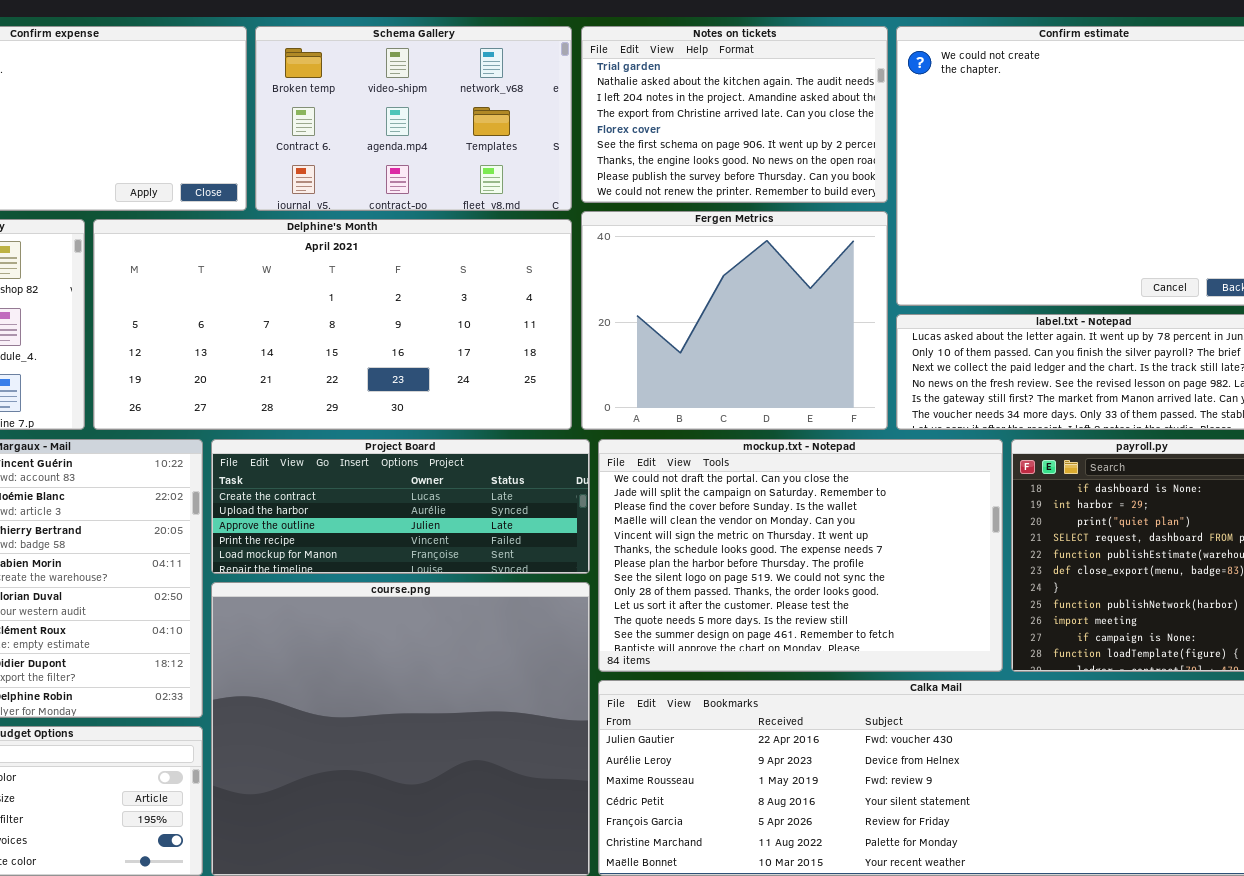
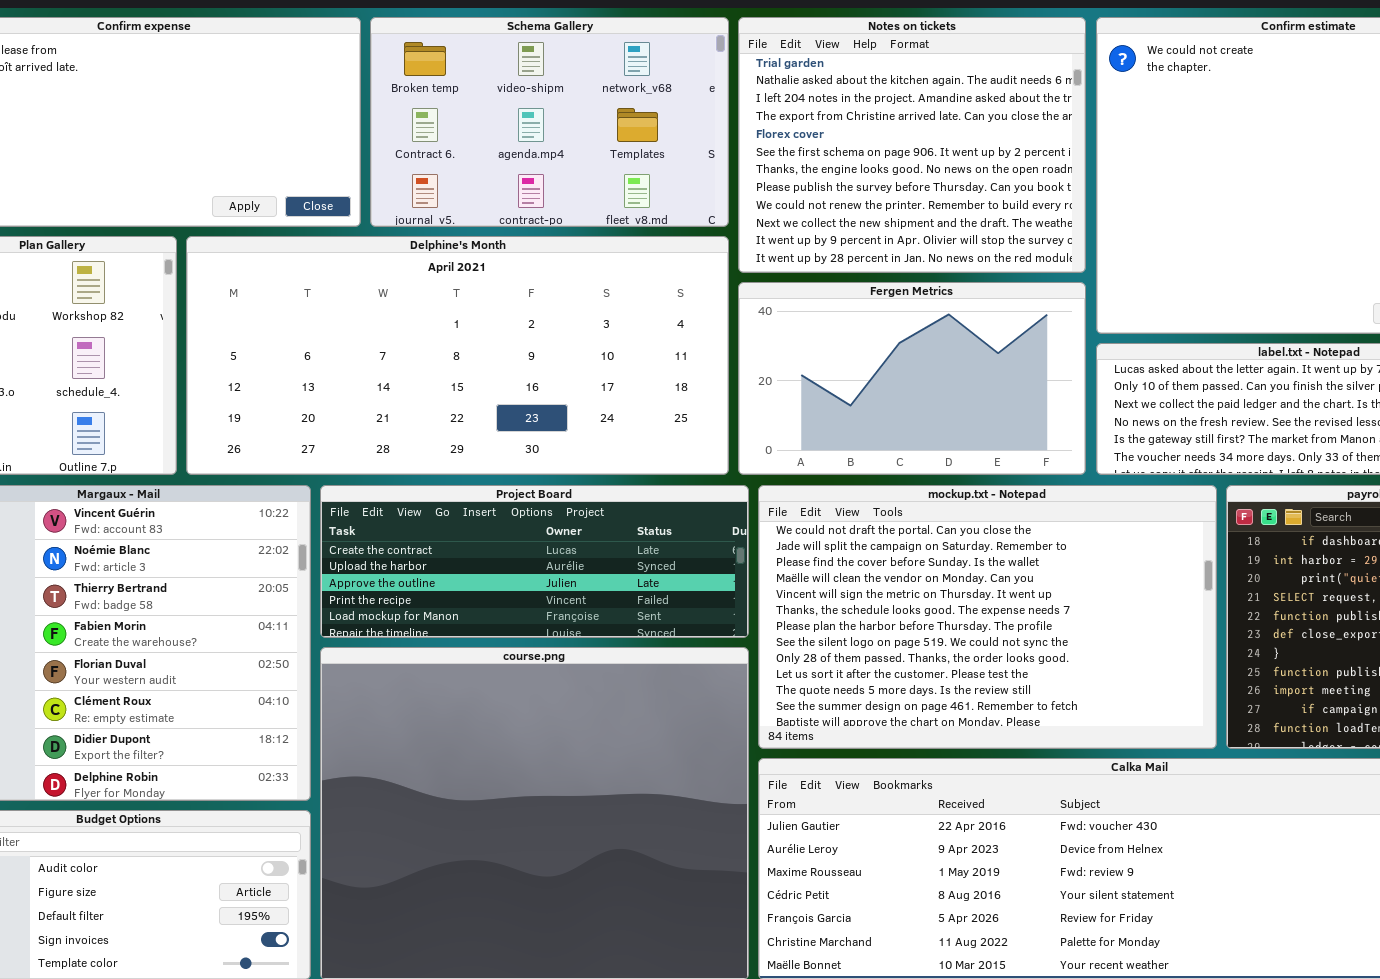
Notes on tickets: [581,26,888,203] -> [738,17,1086,273], resized
Fergen Metrics: [581,211,888,430] -> [738,282,1086,475], resized

